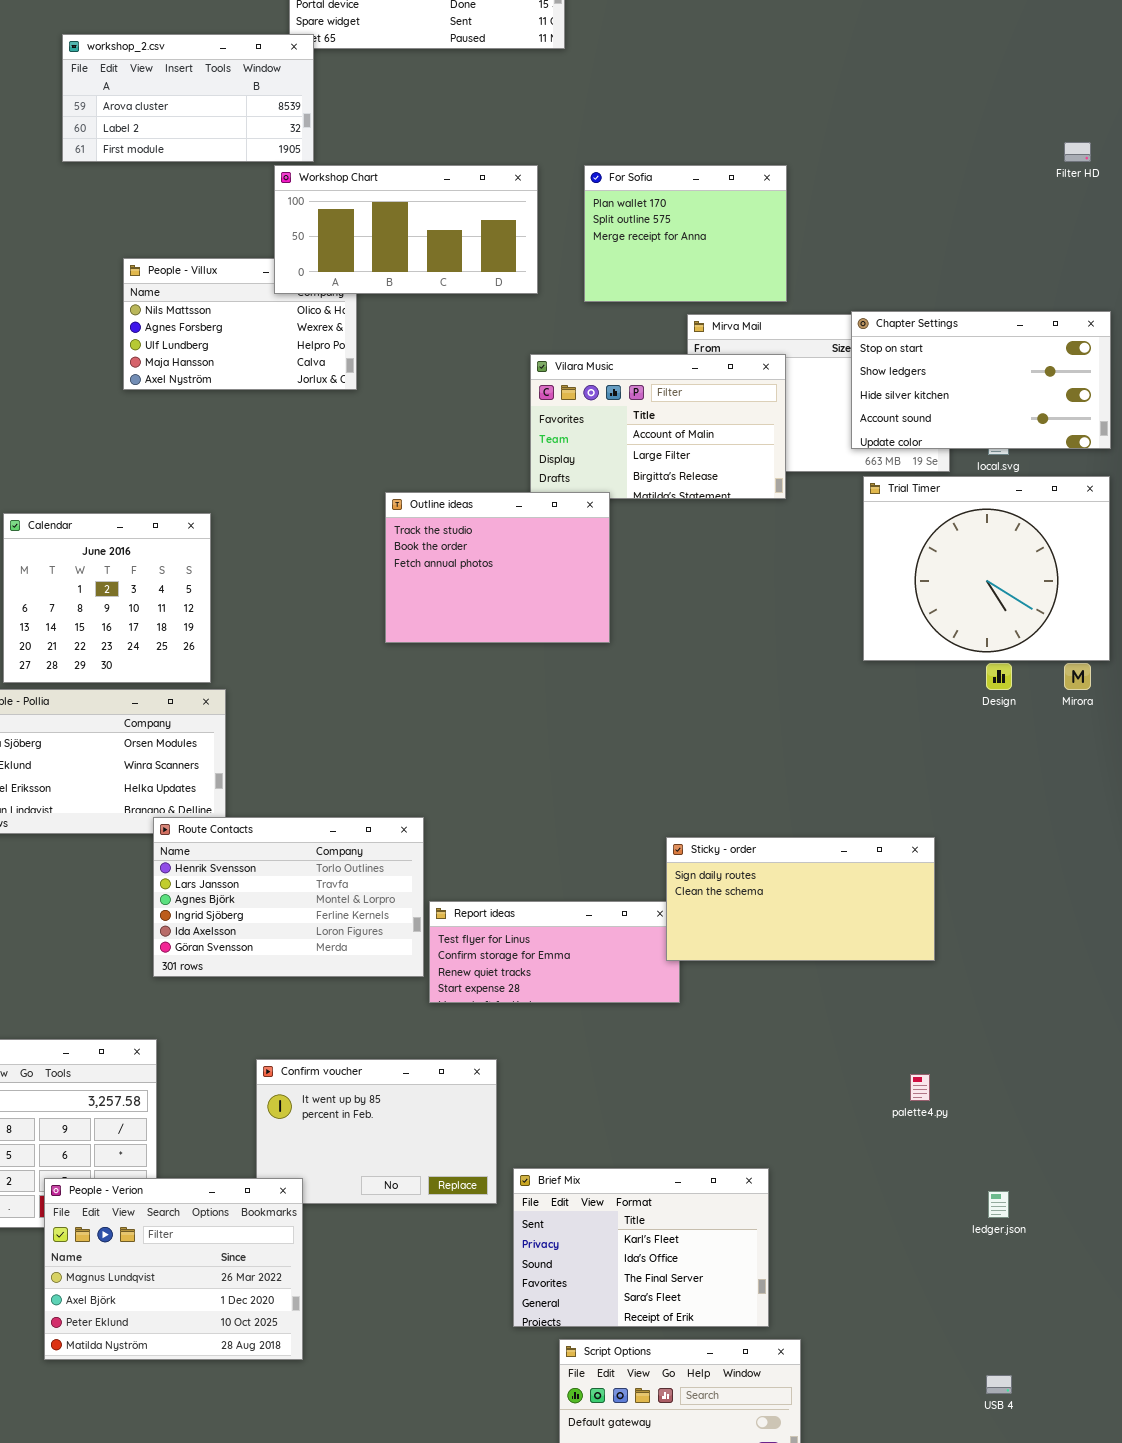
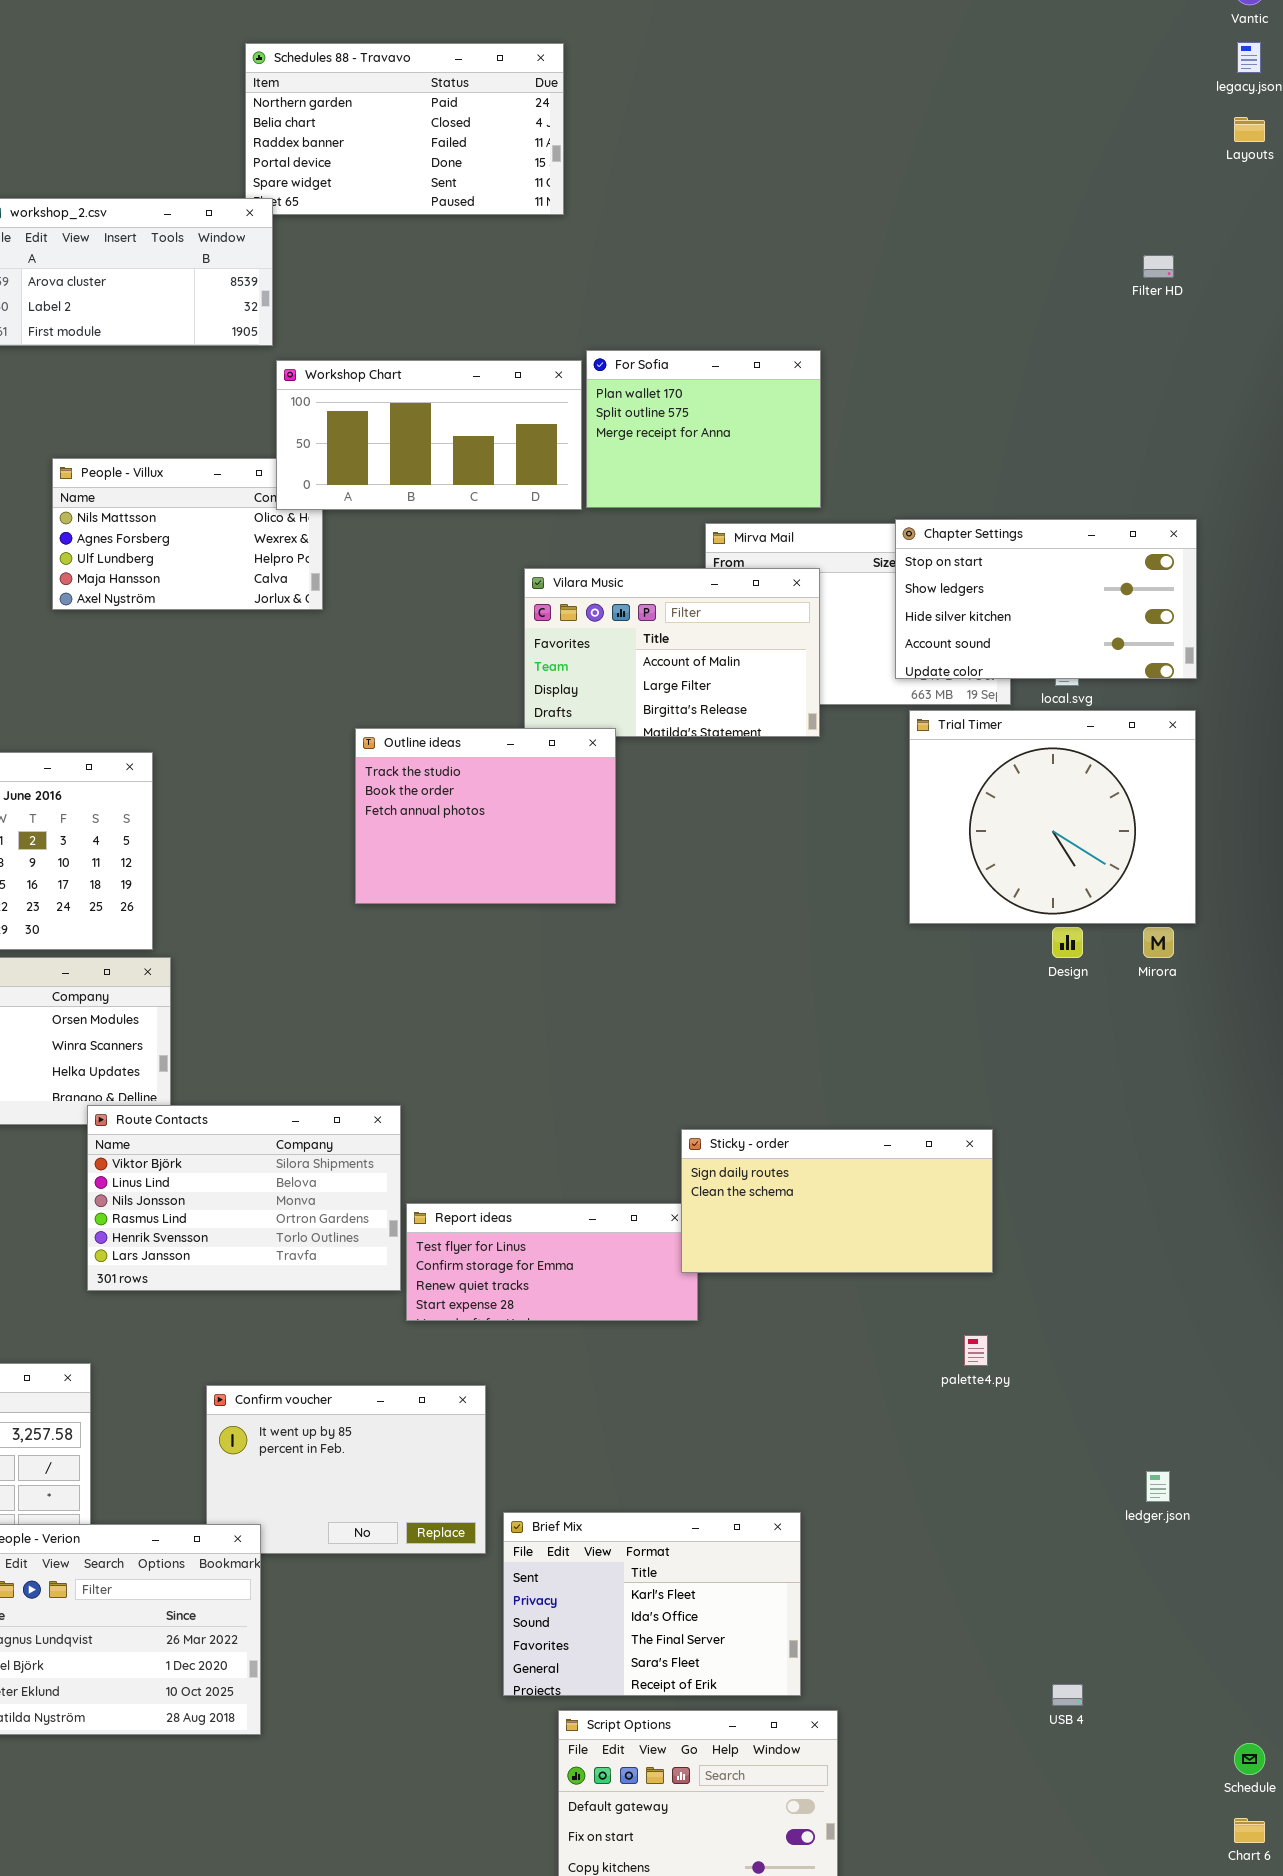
Filter HD: [1064,142,1091,162] -> [1143,255,1174,278], moved
Workshop Chart: [274,165,538,294] -> [276,360,582,510], moved
Route Contacts: [153,817,424,977] -> [87,1105,401,1291], scrolled up 4 rows
palette4.py: [910,1074,930,1101] -> [964,1335,988,1366], moved
ledger.json: [988,1191,1009,1218] -> [1146,1471,1170,1502], moved
USB 4: [986,1375,1012,1394] -> [1052,1684,1083,1706], moved

